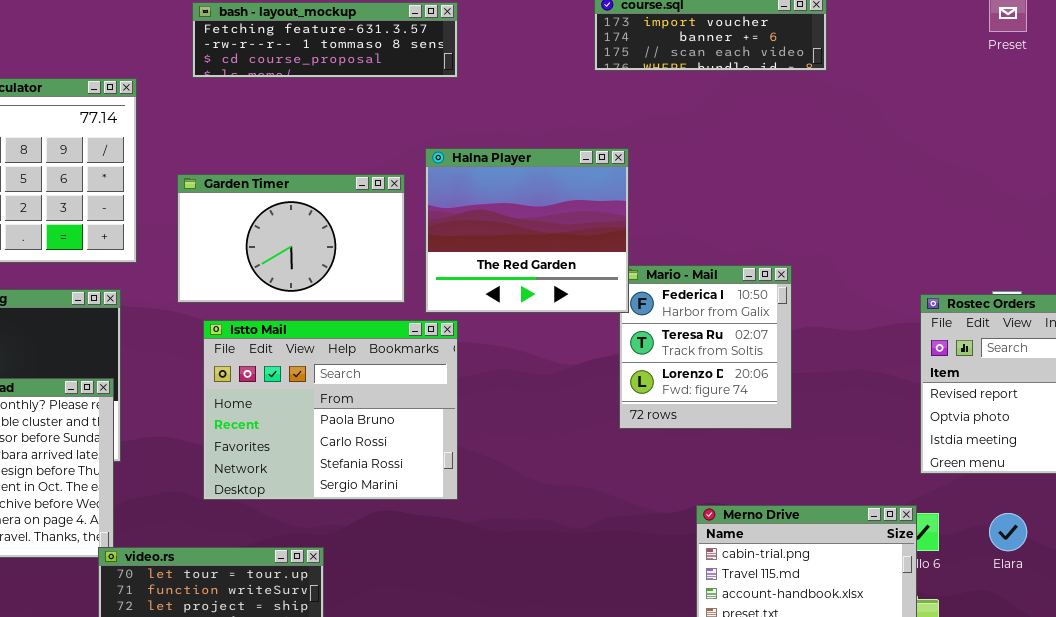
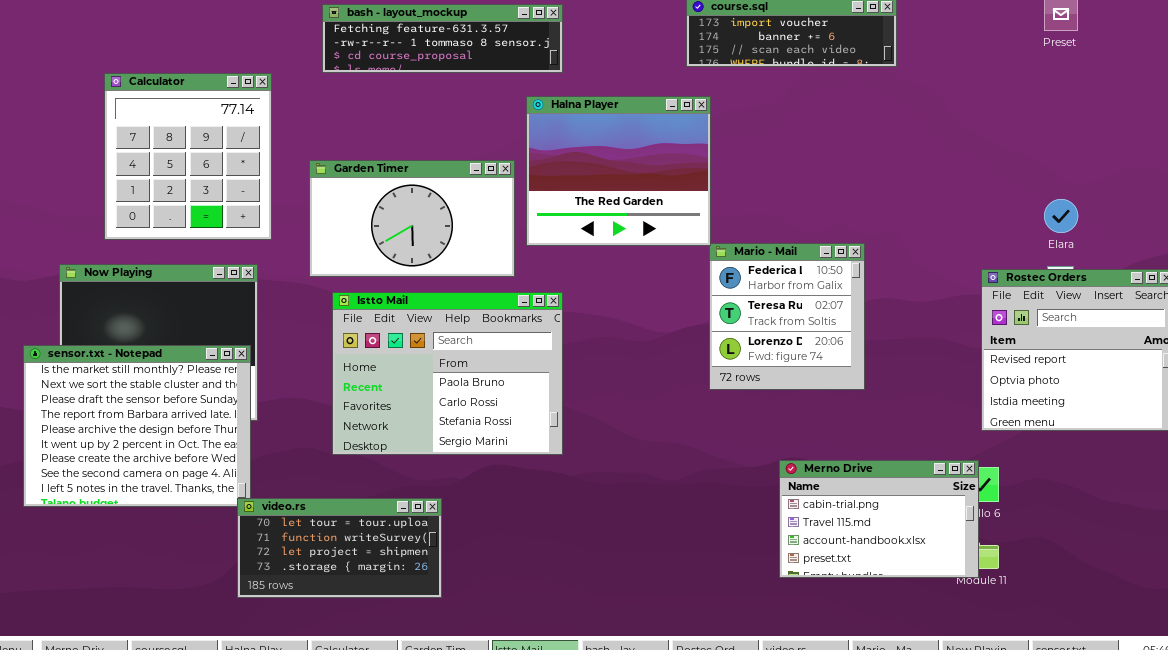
Halna Player: [425,148,629,313] -> [526,96,711,246], moved
Elara: [989,513,1027,551] -> [1044,199,1078,233], moved

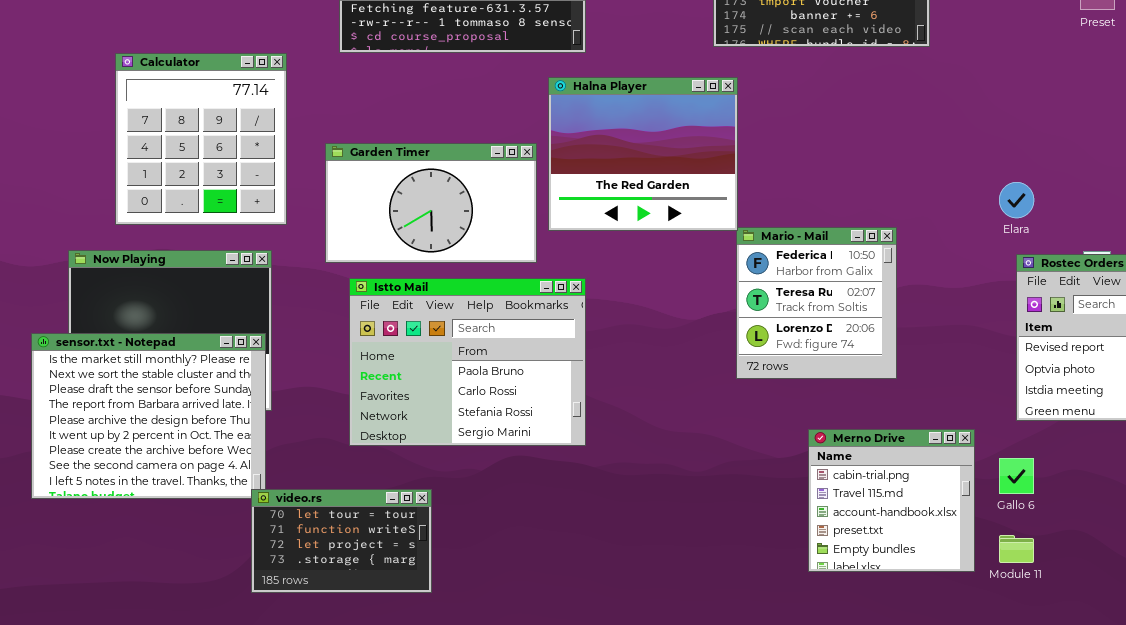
Elara: [1044,199,1078,233] -> [999,182,1034,218], moved
Merno Drive: [779,460,979,578] -> [808,429,975,572], resized
video.rs: [237,498,442,598] -> [251,489,432,593], resized

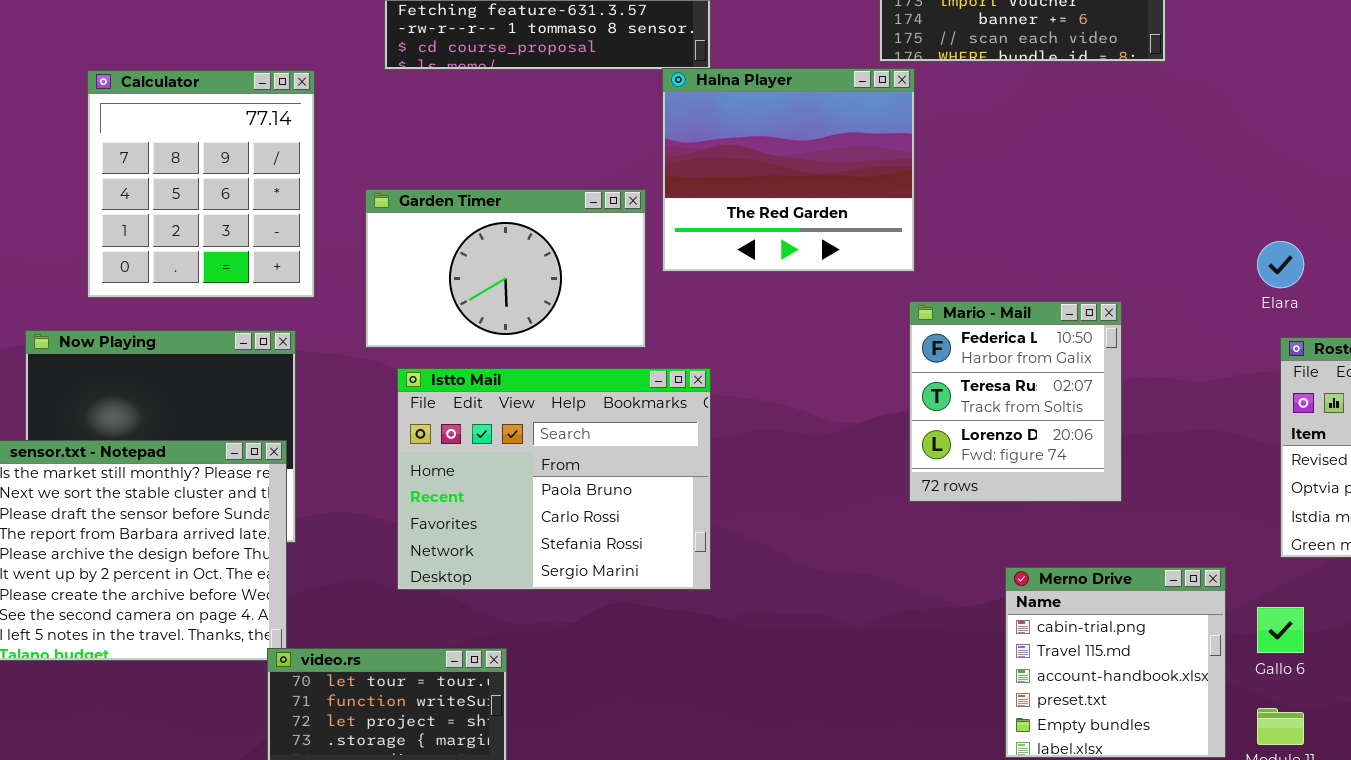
Halna Player: [548,77,738,231] -> [662,68,915,272], moved

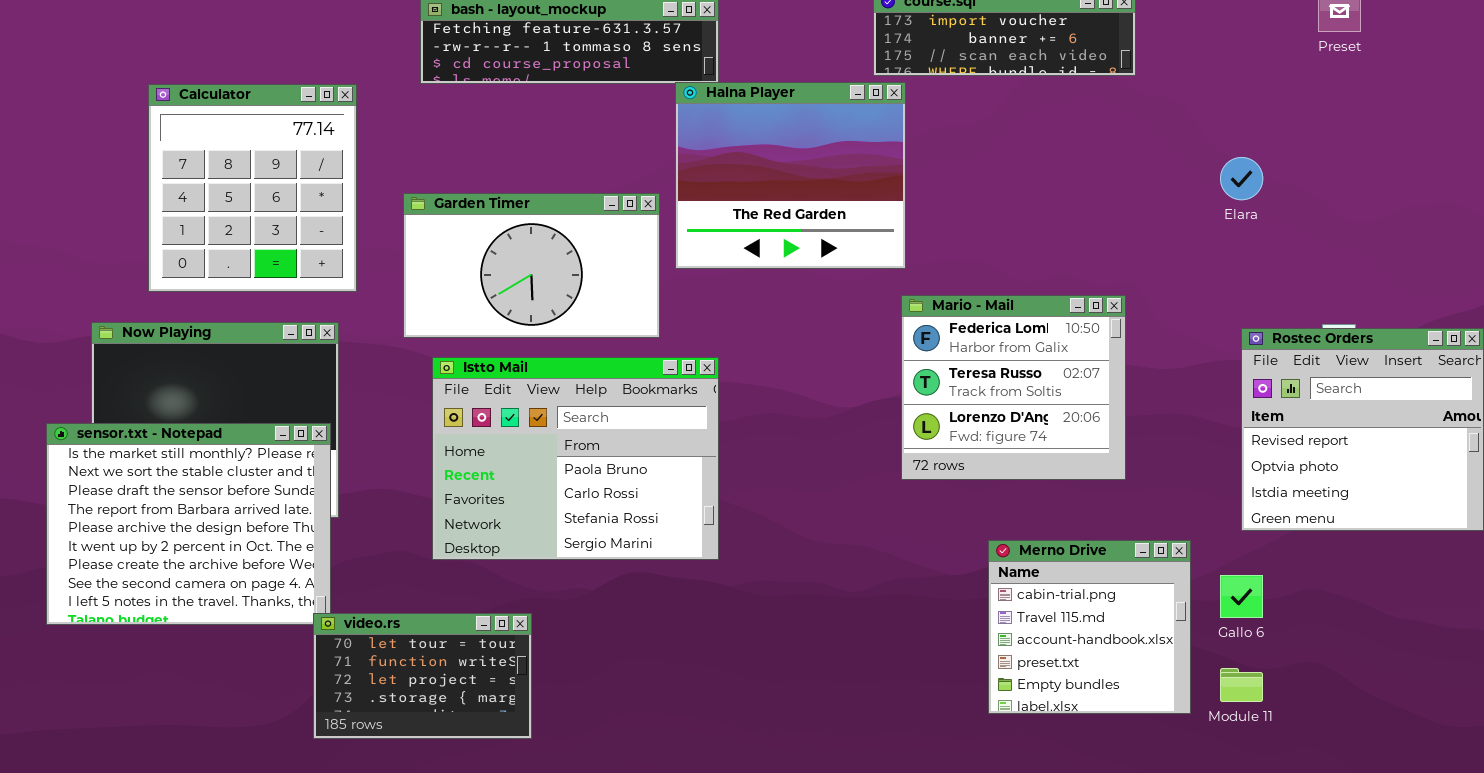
Elara: [1257,241,1304,288] -> [1220,157,1263,200], moved
Mario - Mail: [909,301,1122,502] -> [901,295,1126,480], resized

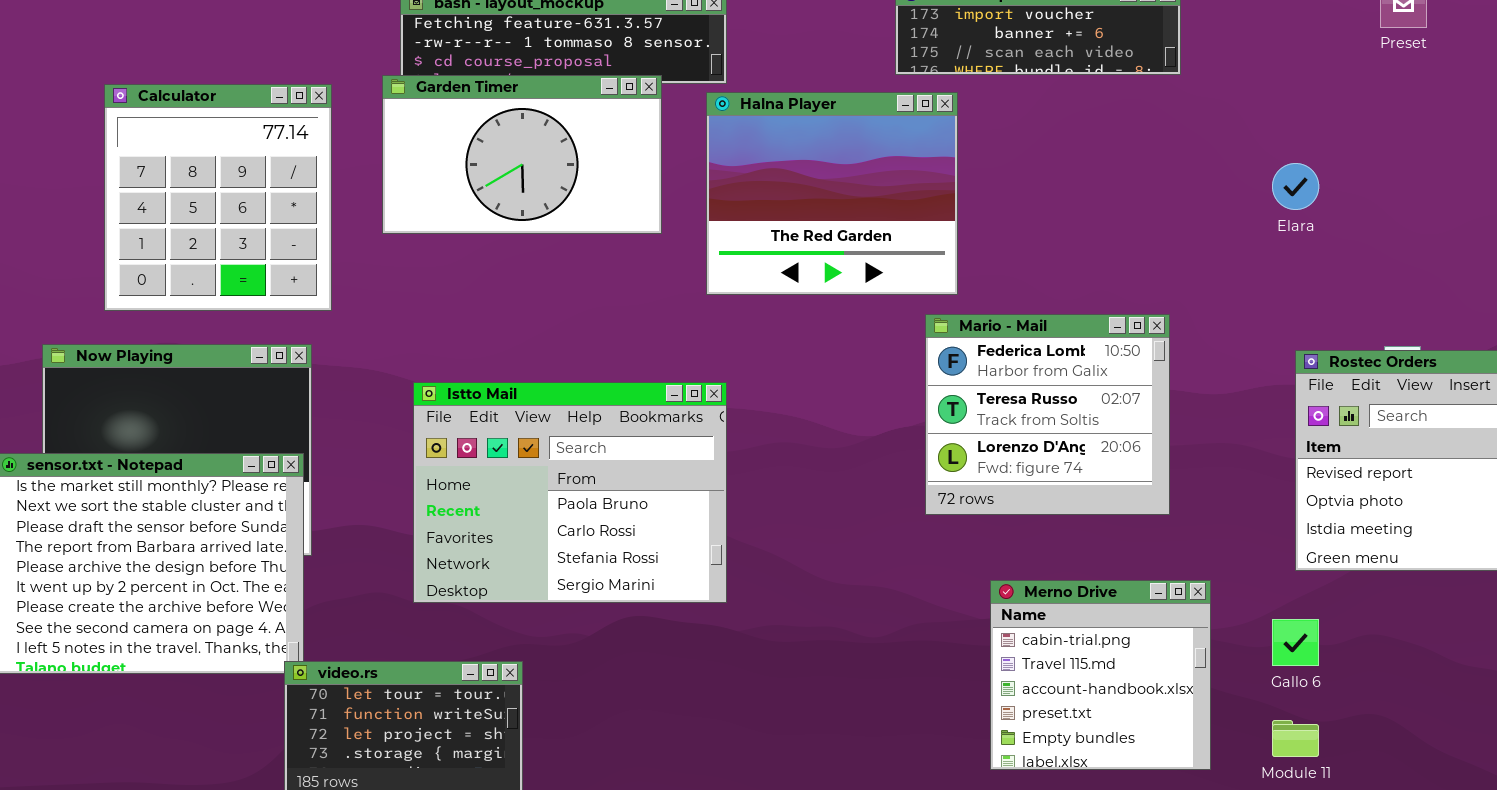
Halna Player: [675,82,906,269] -> [706,92,958,295], moved
Garden Timer: [403,193,660,338] -> [382,75,662,234], moved
Merno Drive: [988,540,1191,714] -> [990,580,1211,770], moved

